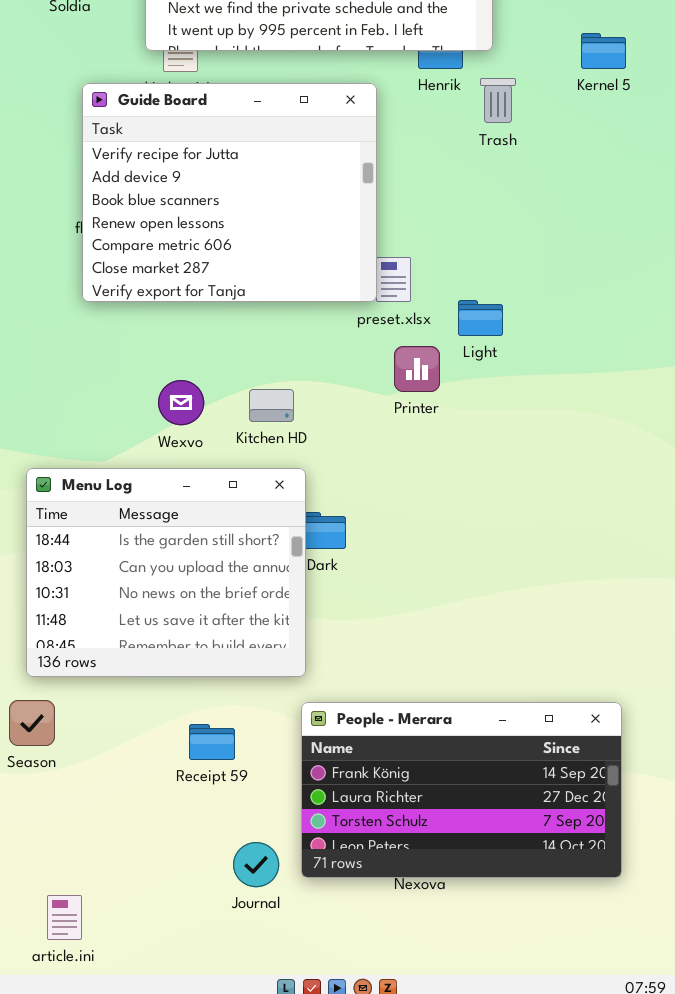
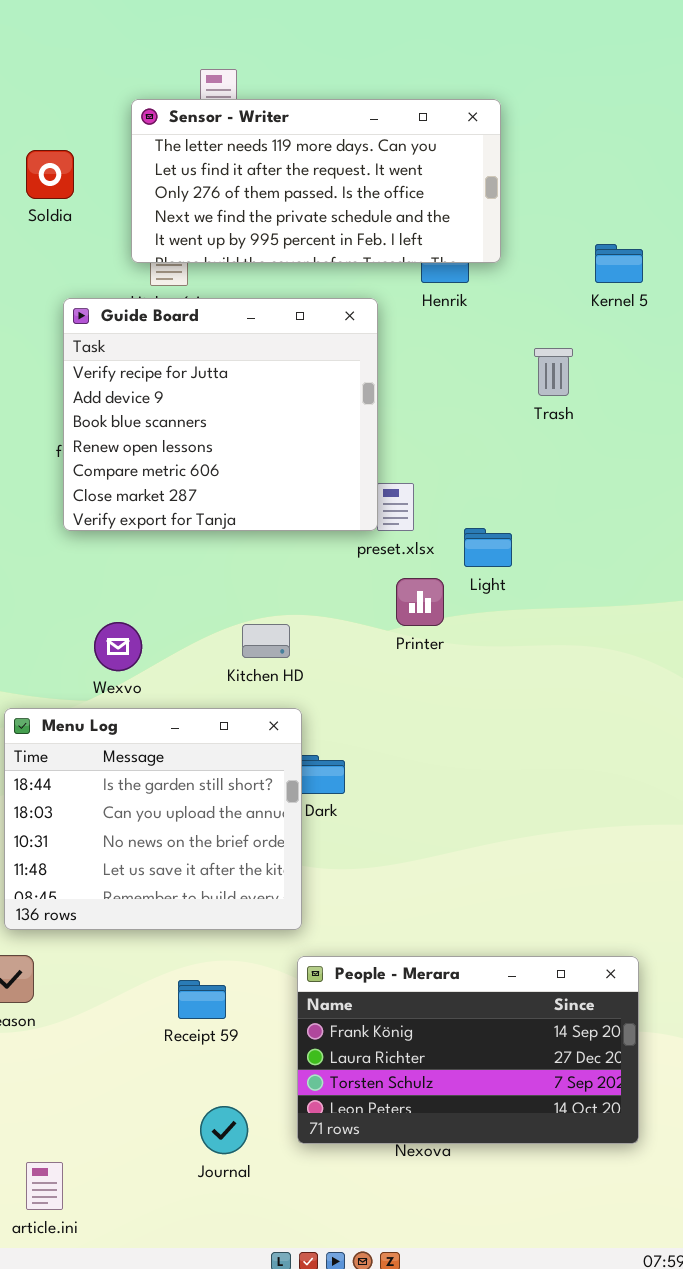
Trash: [480,78,516,123] -> [534,348,573,396], moved
Wexvo: [158,380,204,425] -> [94,622,142,671], moved
Journal: [233,842,279,887] -> [200,1106,248,1154], moved

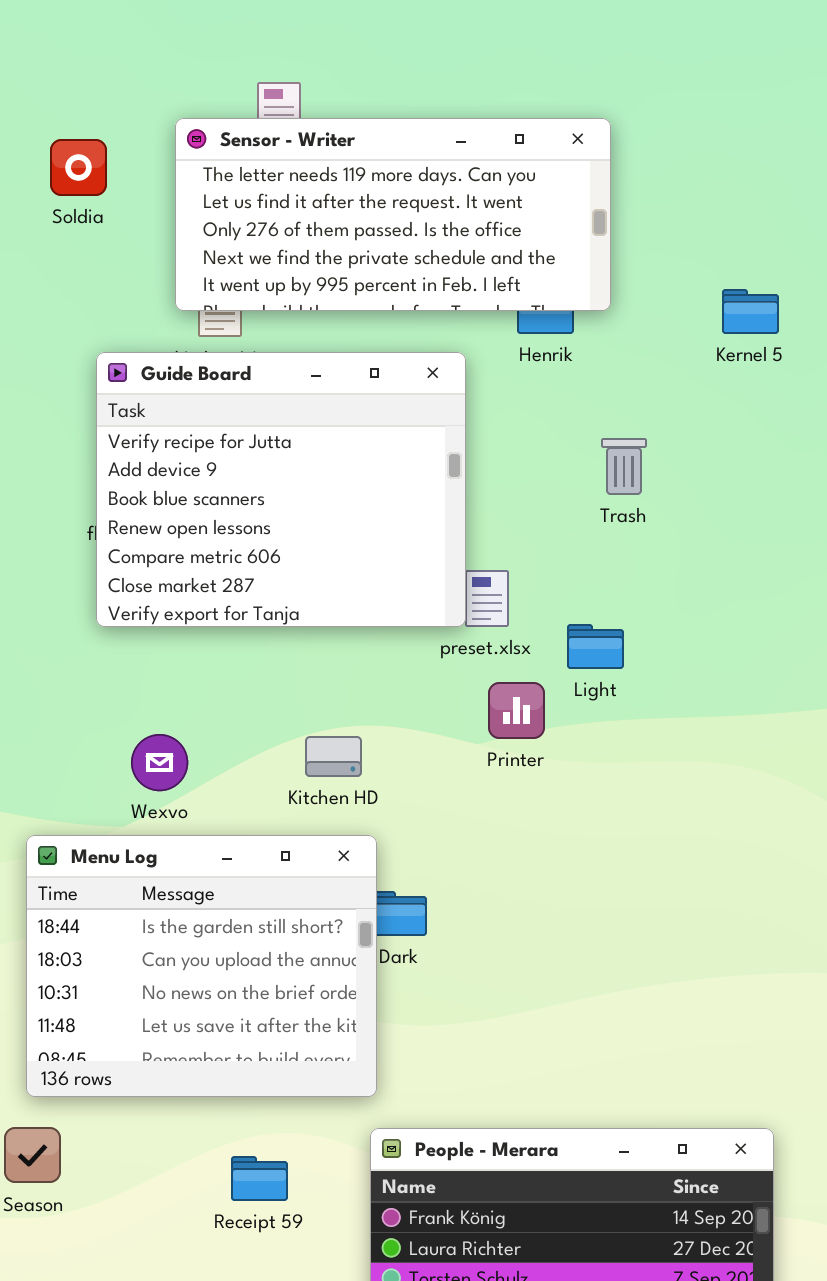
Soldia: [26,150,74,199] -> [50,139,107,196], moved
Trash: [534,348,573,396] -> [601,438,647,495], moved

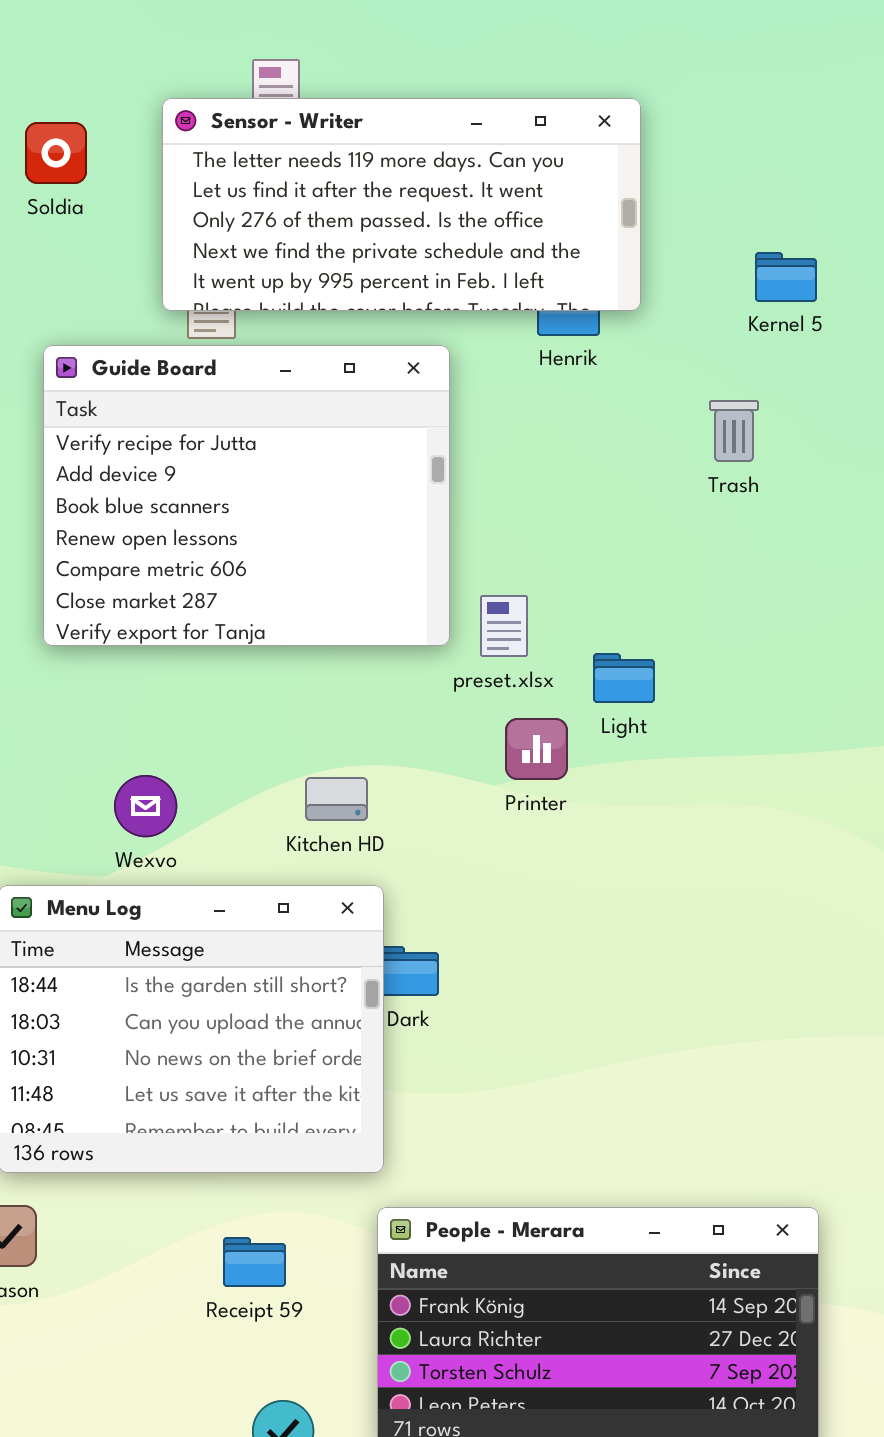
Kernel 5: [722,289,779,334] -> [755,252,817,302], moved
Guide Board: [96,352,466,627] -> [43,345,450,646], moved
Trash: [601,438,647,495] -> [709,400,759,462], moved

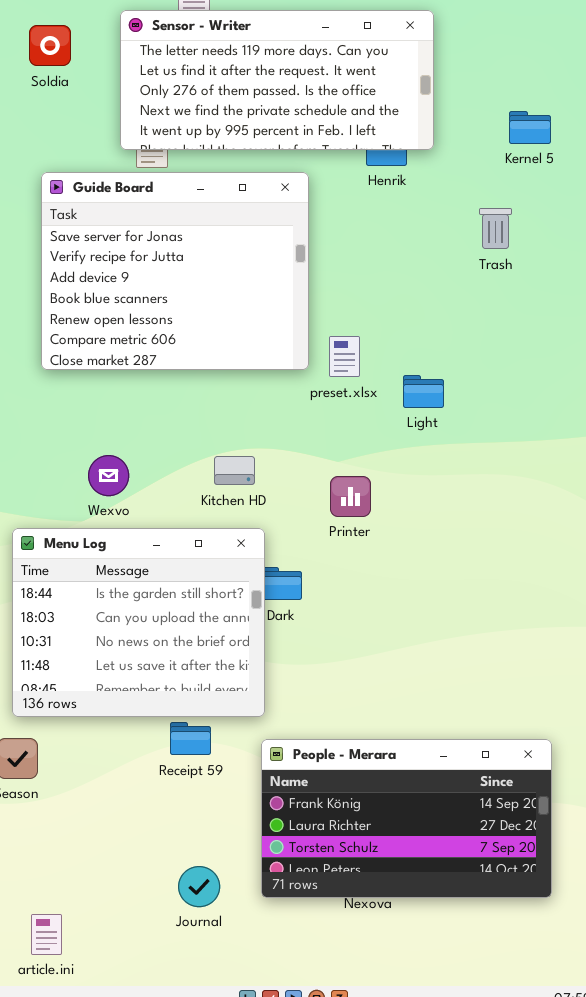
Guide Board: [43,345,450,646] -> [41,172,309,370], scrolled up 1 row
Printer: [505,718,568,780] -> [330,476,371,517], moved
Receipt 59: [223,1237,286,1287] -> [170,722,211,755], moved

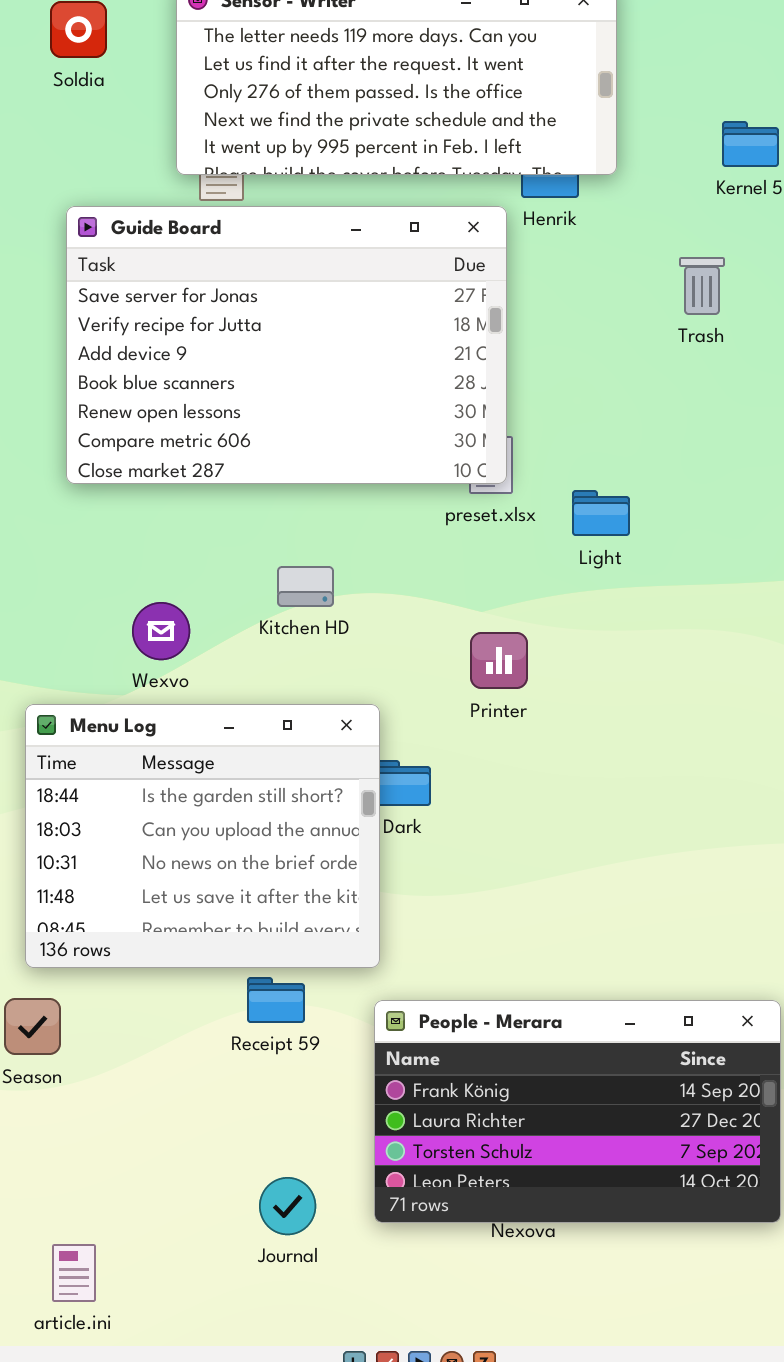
Guide Board: [41,172,309,370] -> [66,206,507,484], resized
Kitchen HD: [214,456,255,485] -> [277,566,334,607], moved

